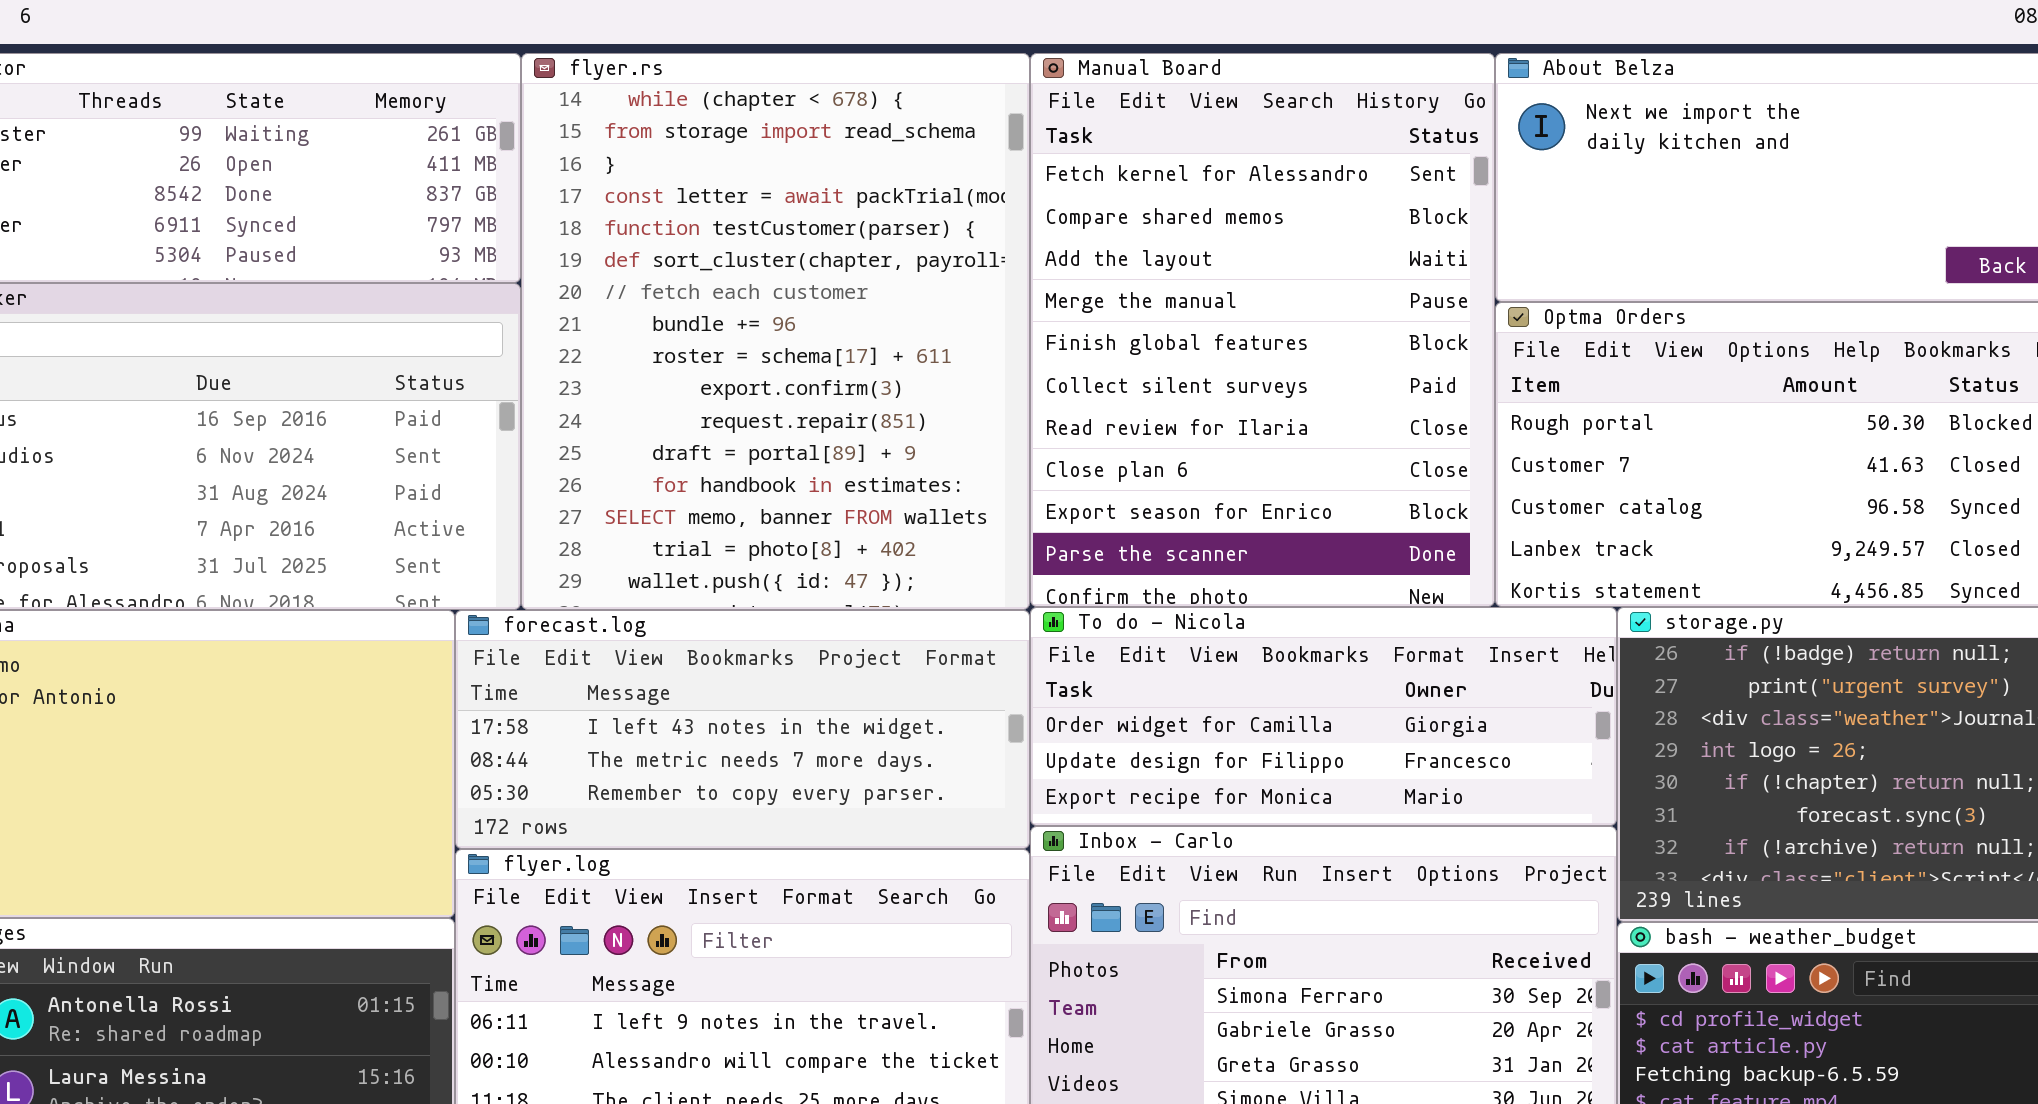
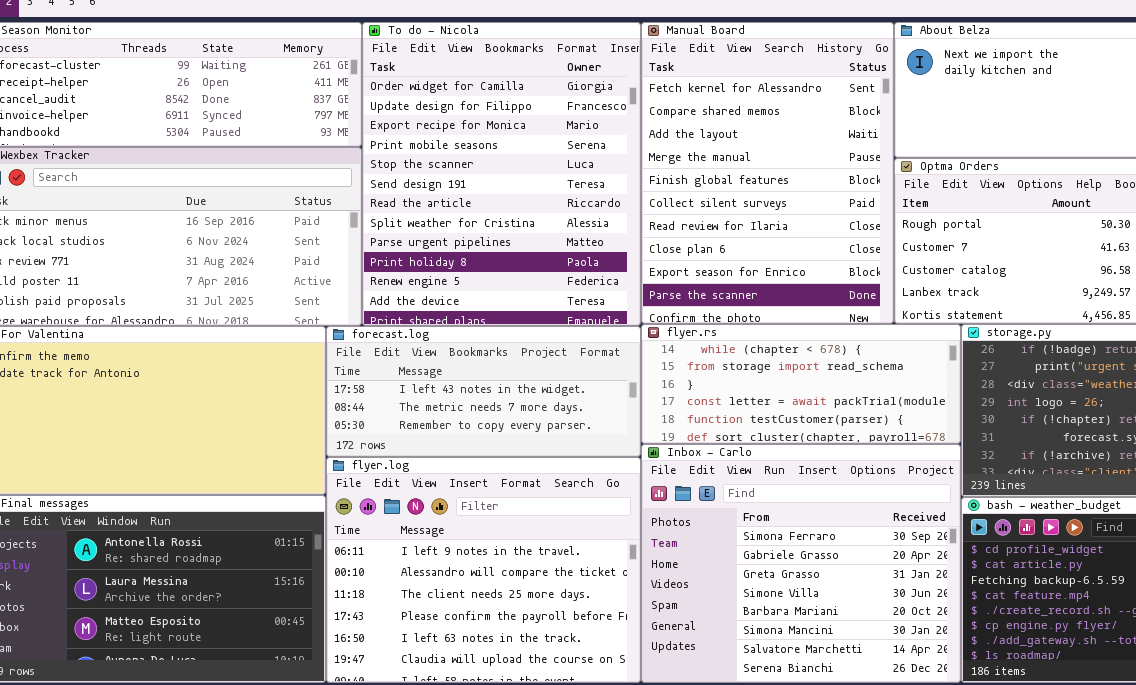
flyer.rs: [521,53,1030,610] -> [641,324,961,444], moved, resized
To do - Nicola: [1030,607,1617,826] -> [362,22,641,326], moved, resized

